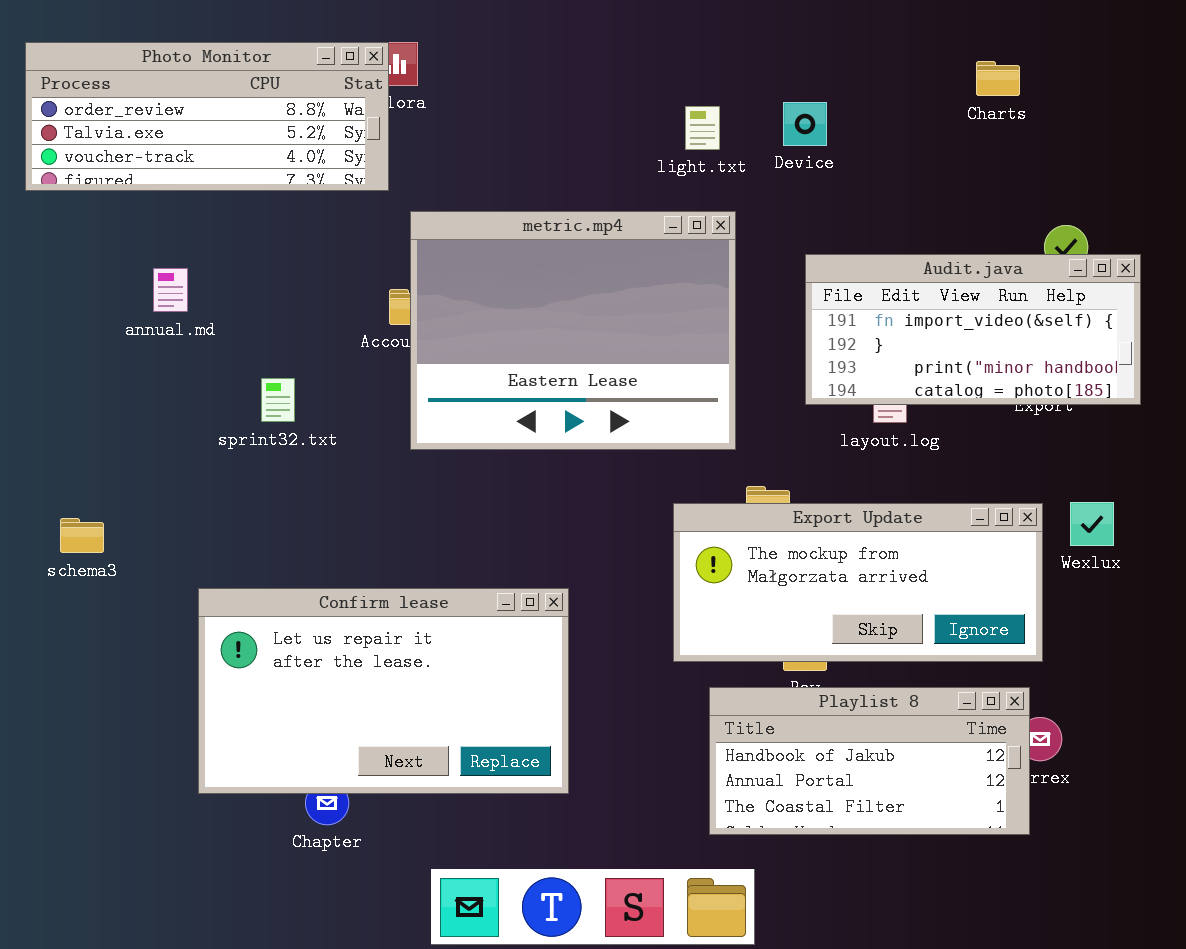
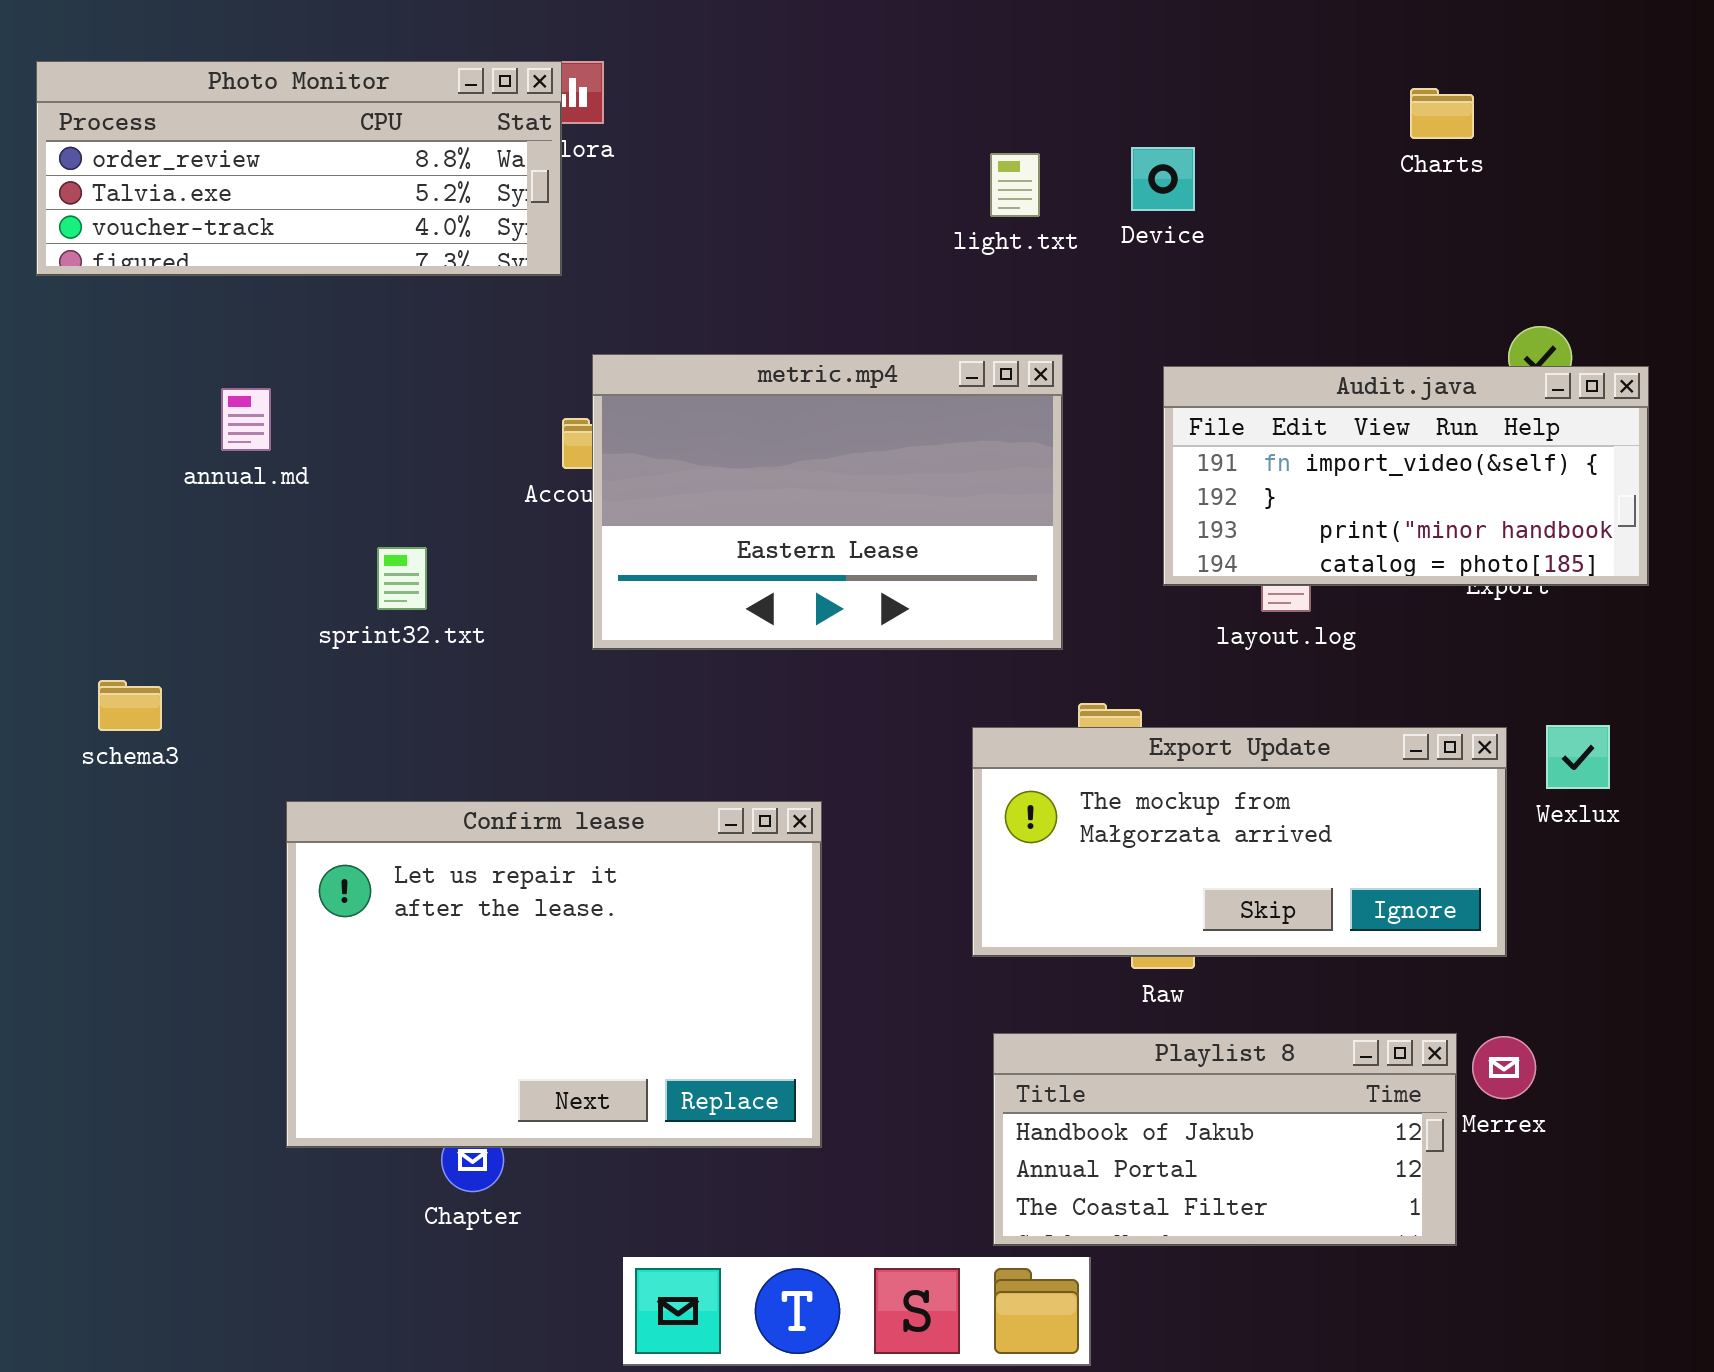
metric.mp4: [410,211,736,450] -> [592,354,1063,650], resized
schema3: [60,518,104,553] -> [98,680,162,731], moved
Confirm lease: [198,588,569,794] -> [286,801,822,1148], resized
Playlist 8: [709,687,1030,835] -> [993,1033,1457,1246], moved

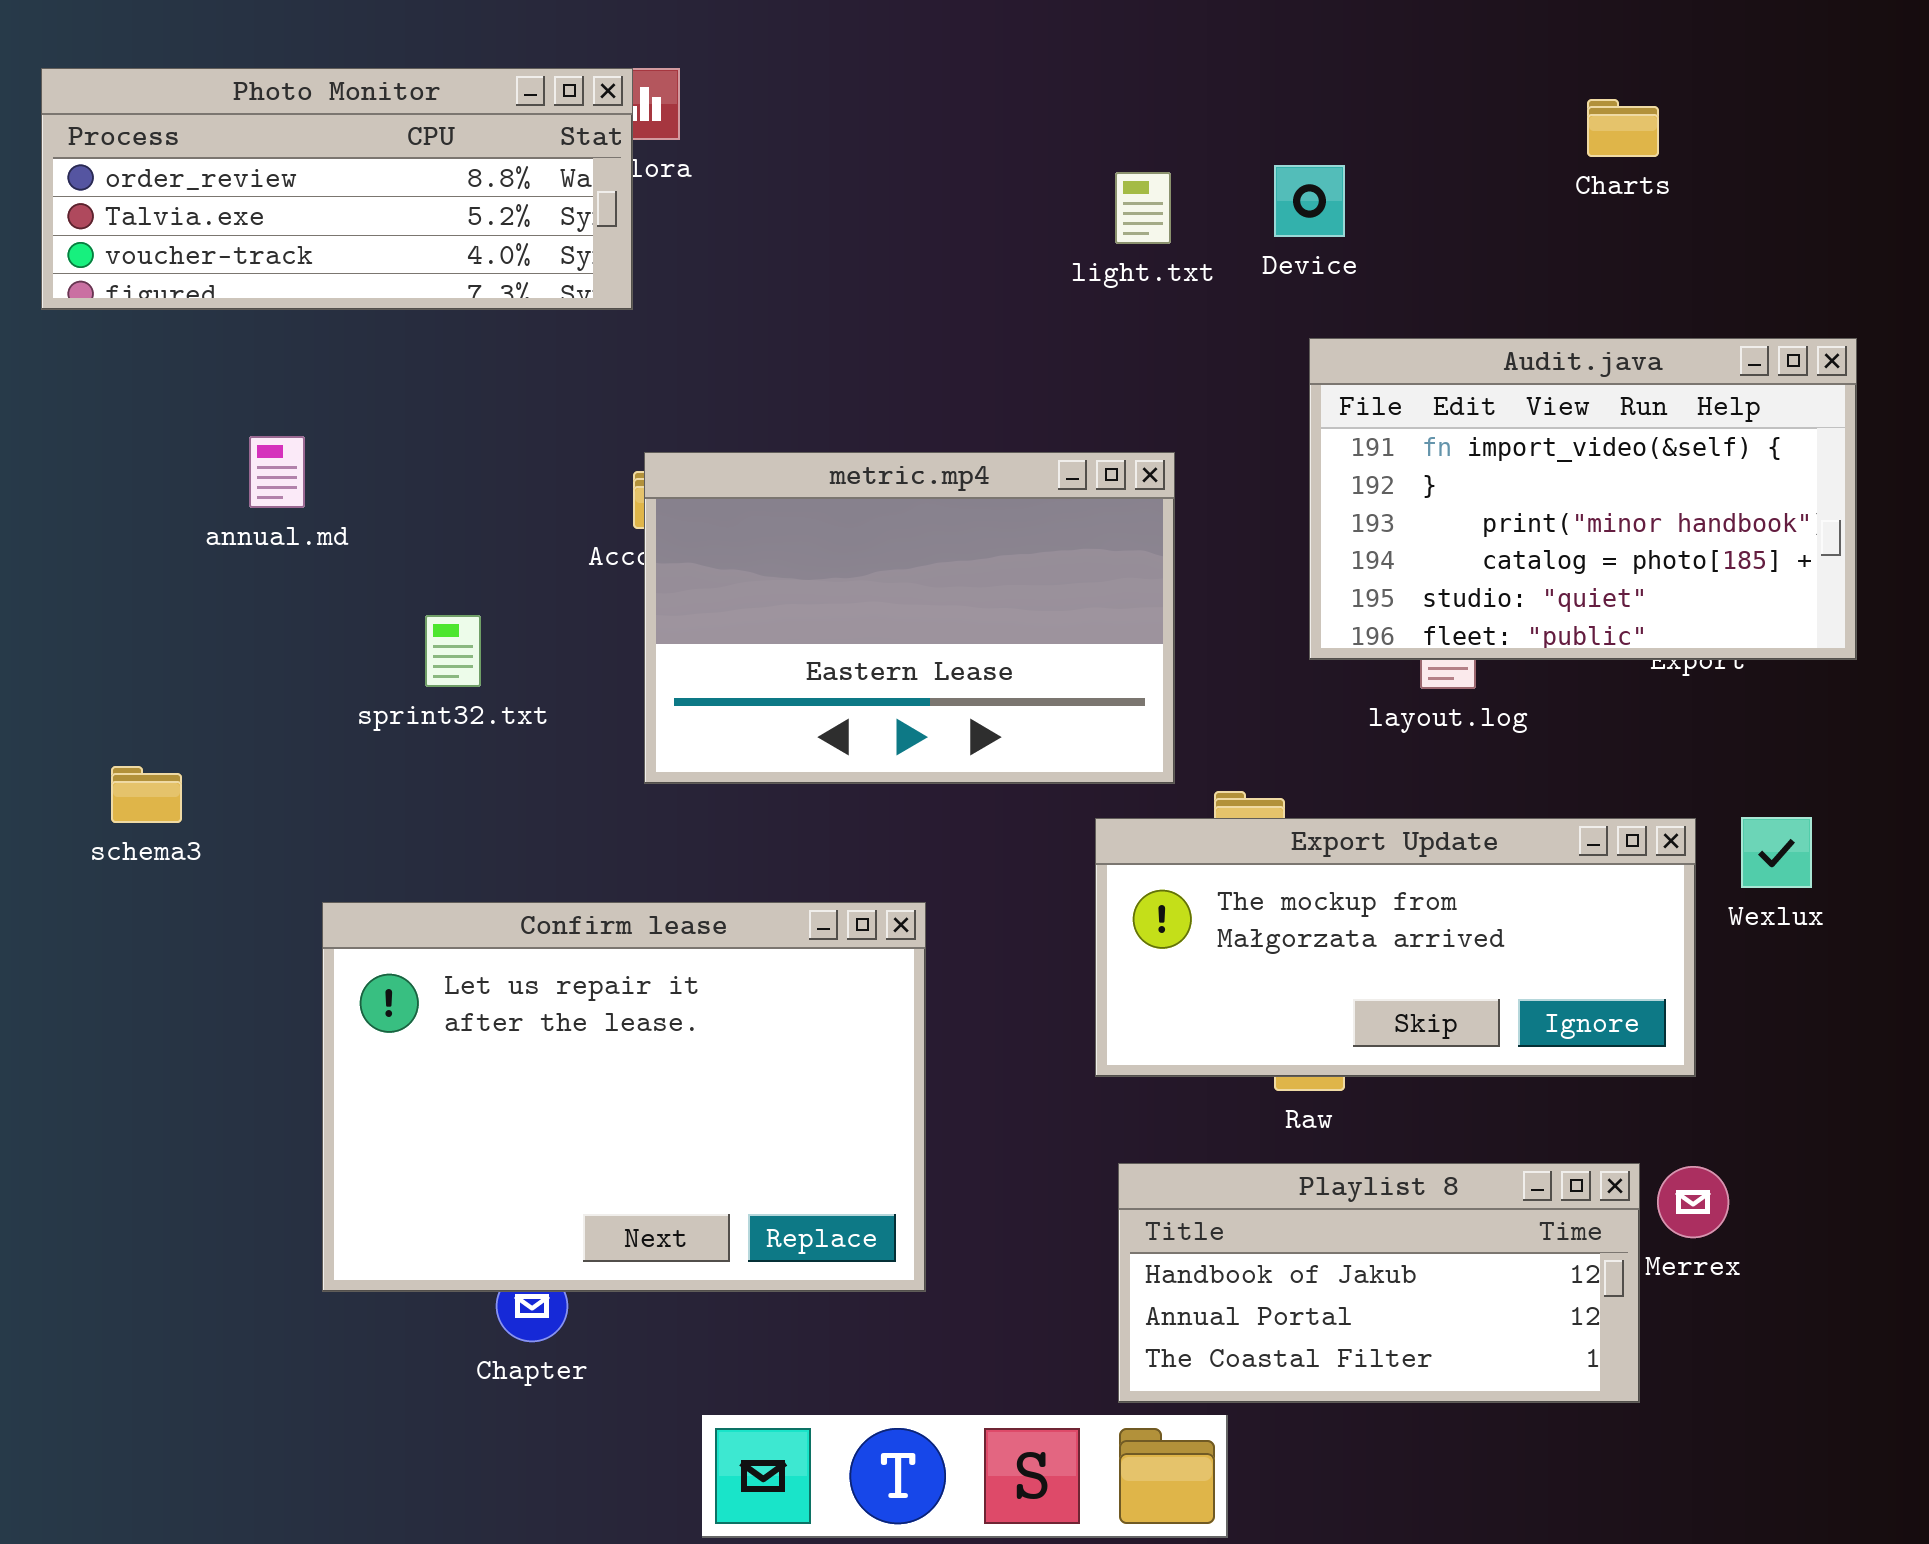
metric.mp4: [592,354,1063,650] -> [644,452,1175,784], moved
Audit.java: [1163,366,1649,586] -> [1309,338,1857,660], resized

